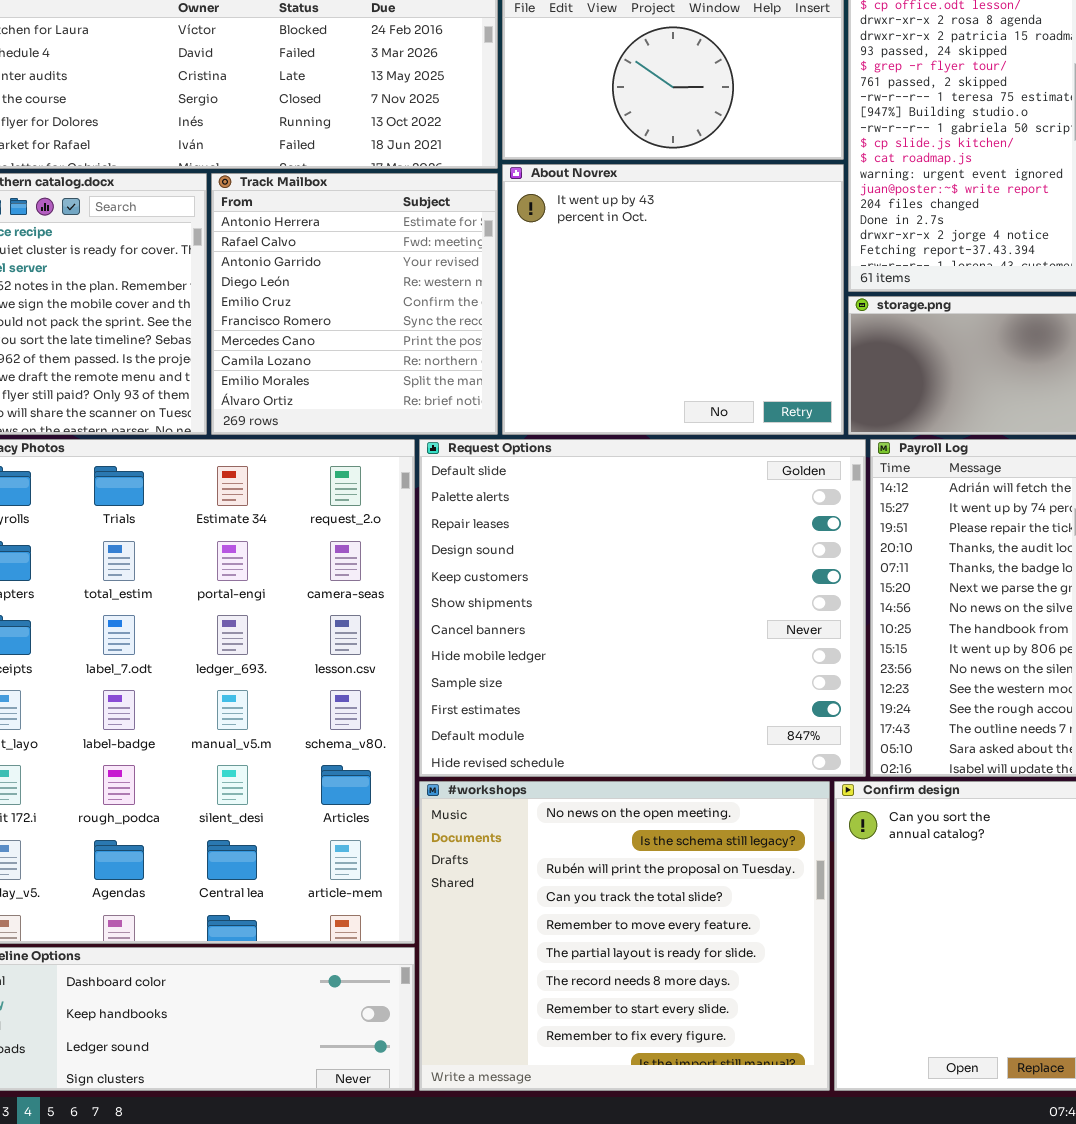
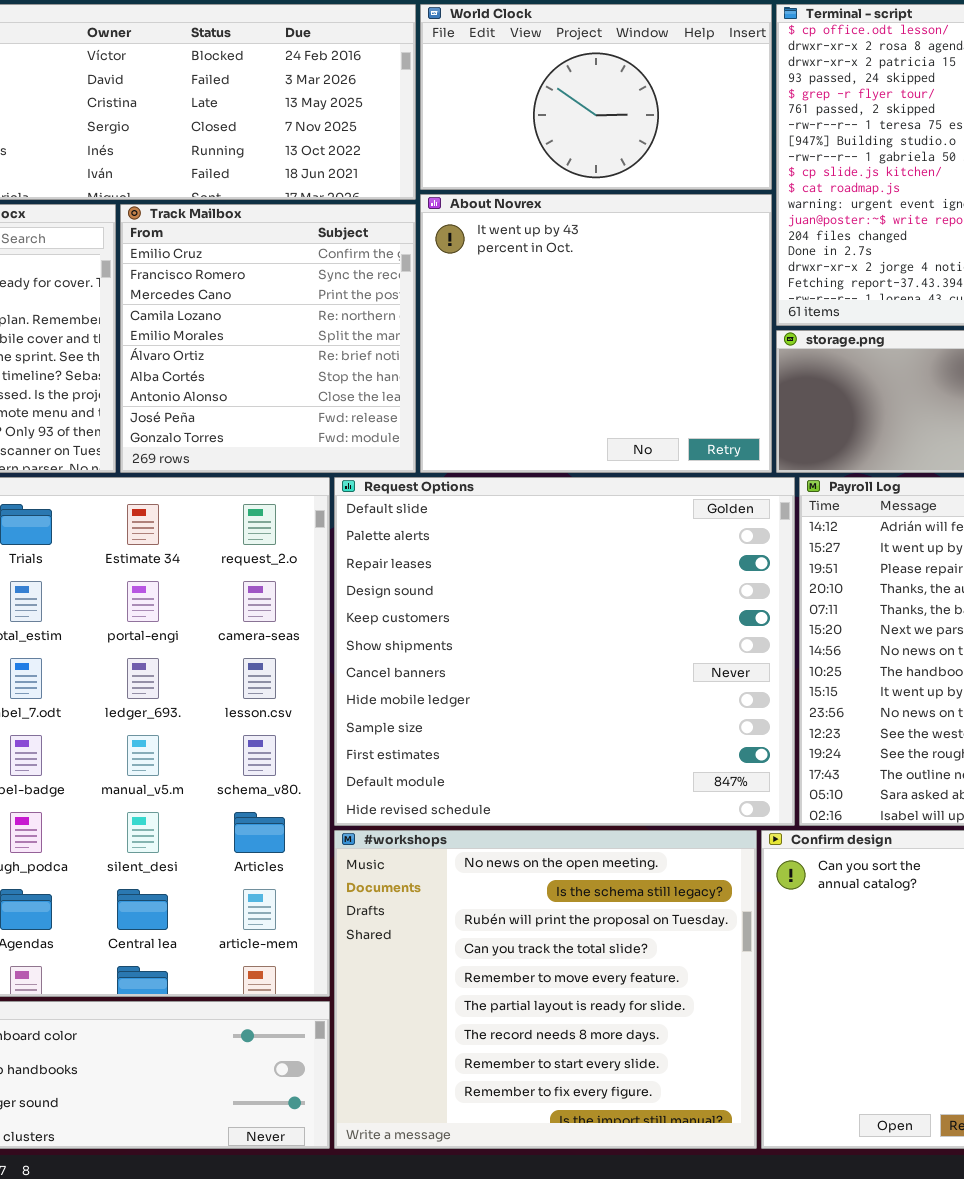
Track Mailbox: [211,173,498,435] -> [120,204,416,473], scrolled down 4 rows

